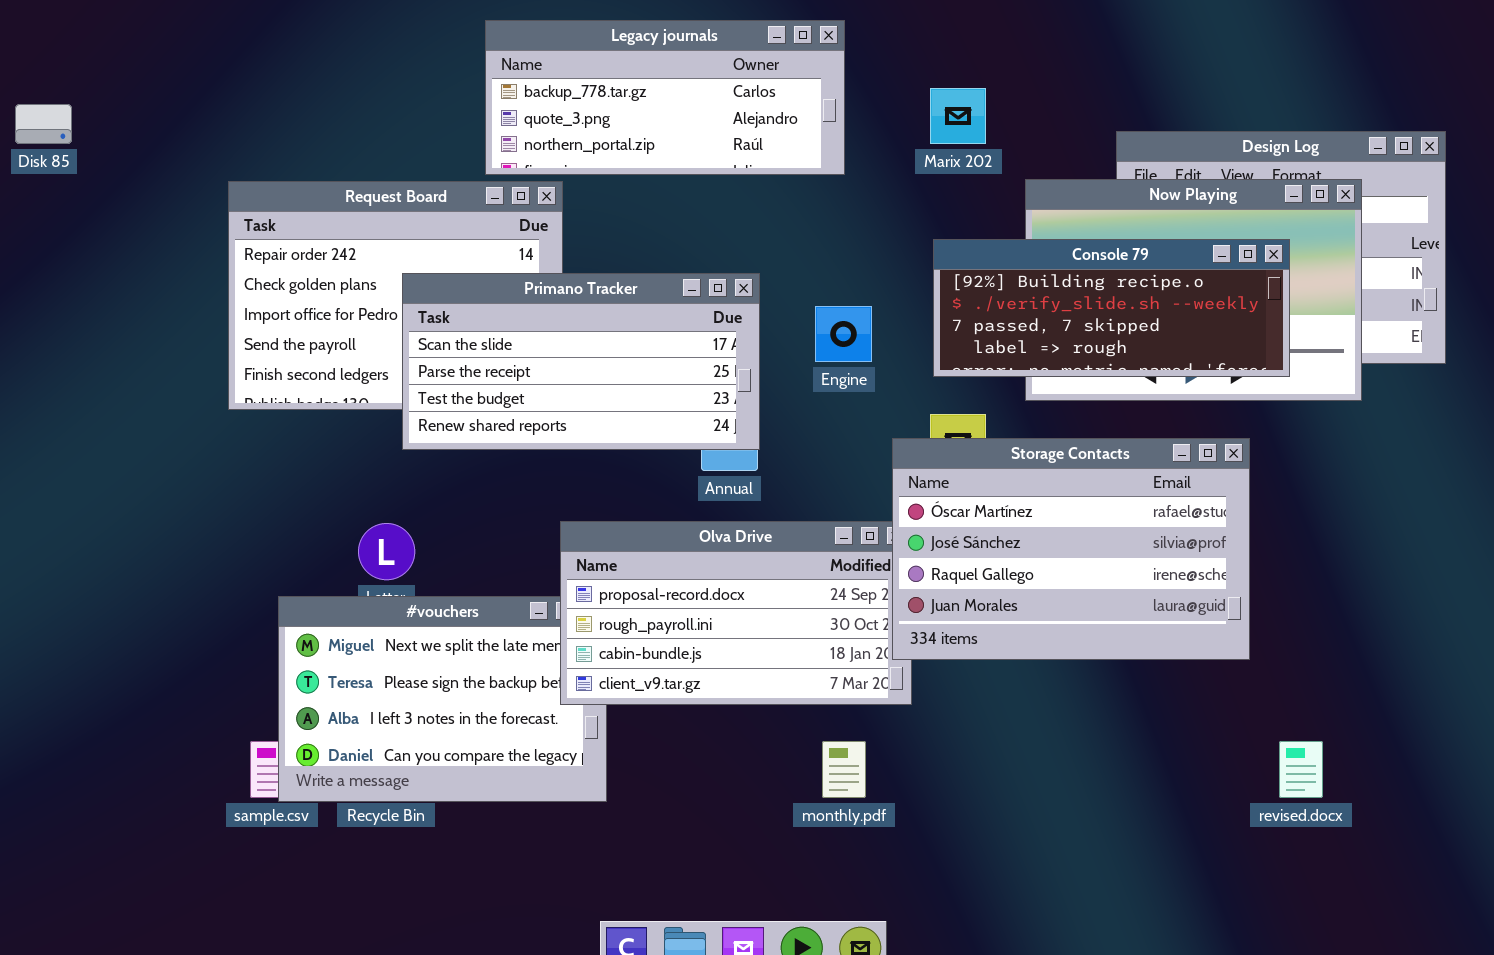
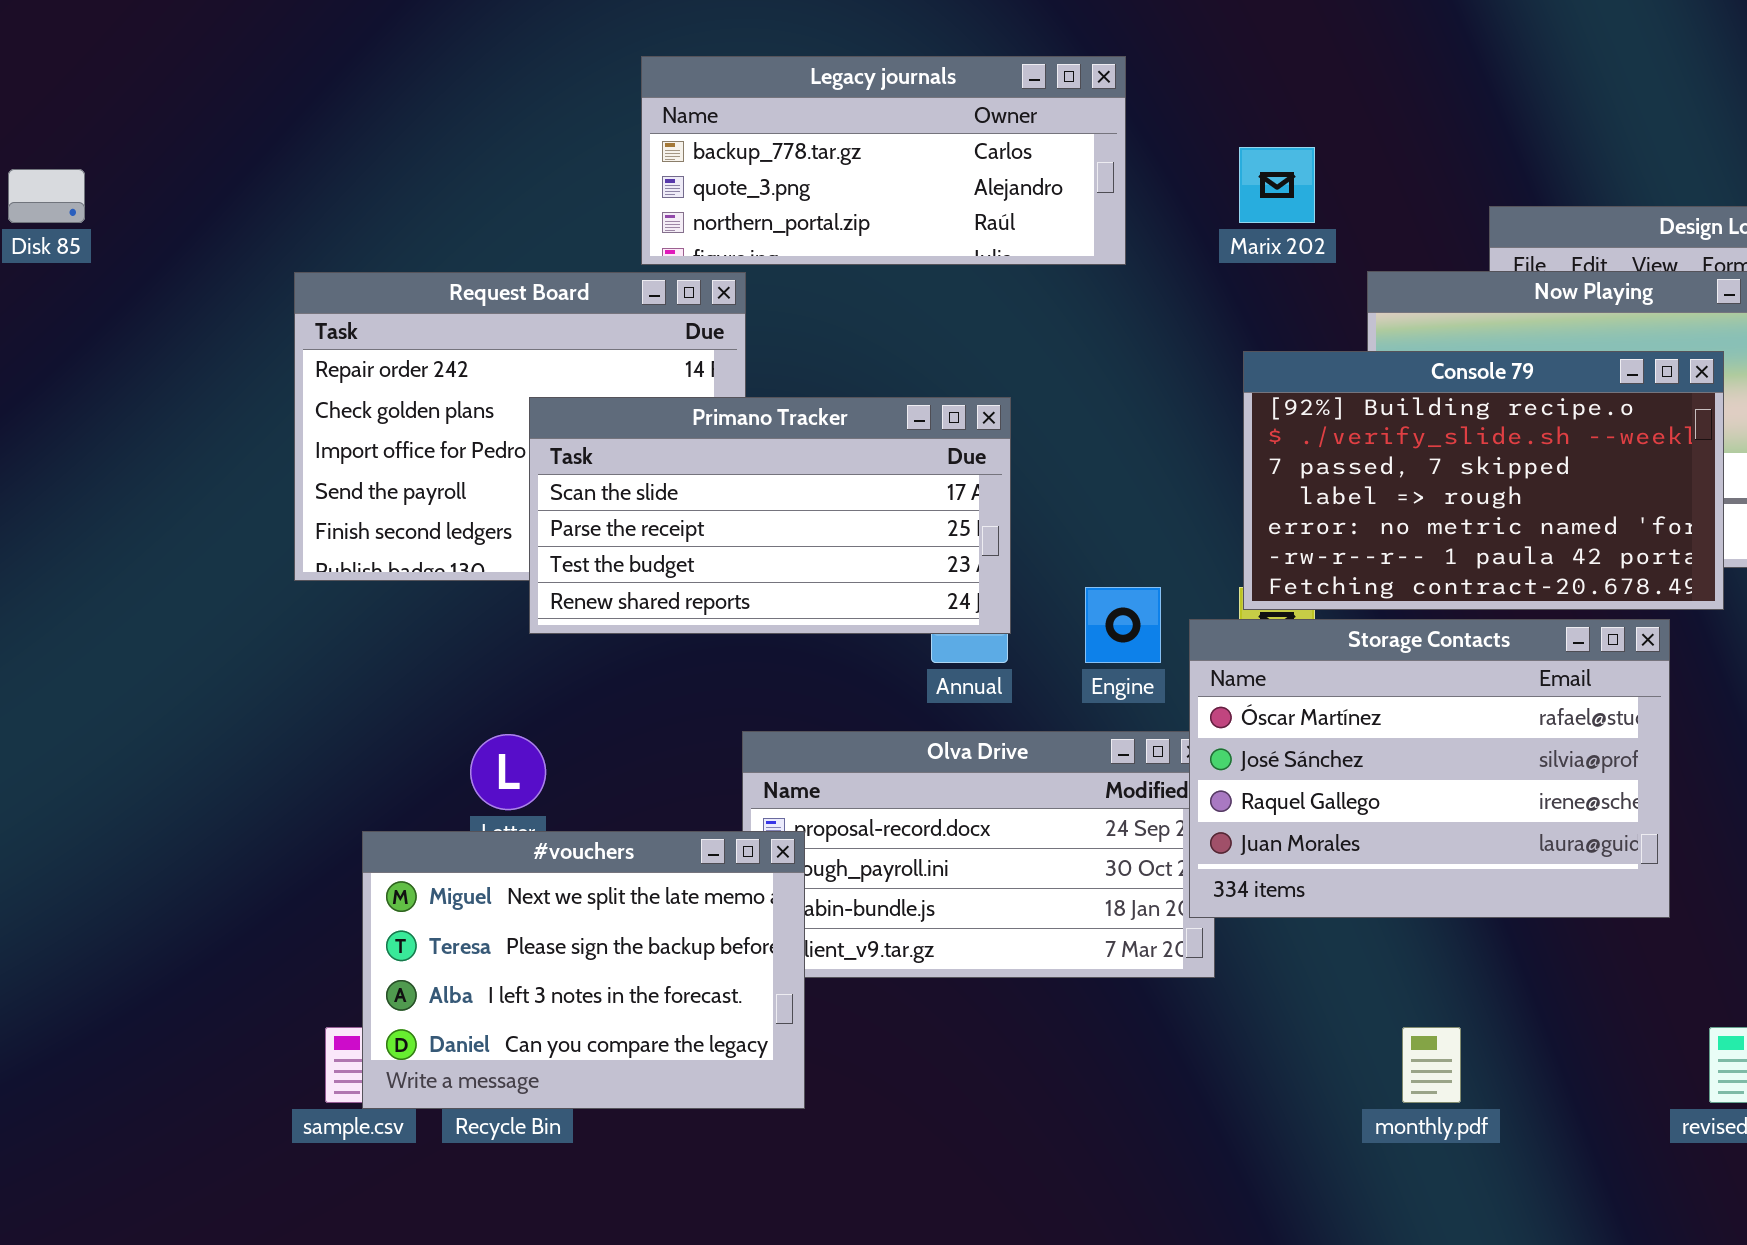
Console 79: [933,239,1290,377] -> [1243,351,1724,610], resized
Engine: [815,306,872,362] -> [1085,587,1161,663], moved
#vouchers: [278,596,607,802] -> [362,831,805,1109], raised
monthly.pdf: [822,741,866,798] -> [1402,1027,1461,1103], moved

